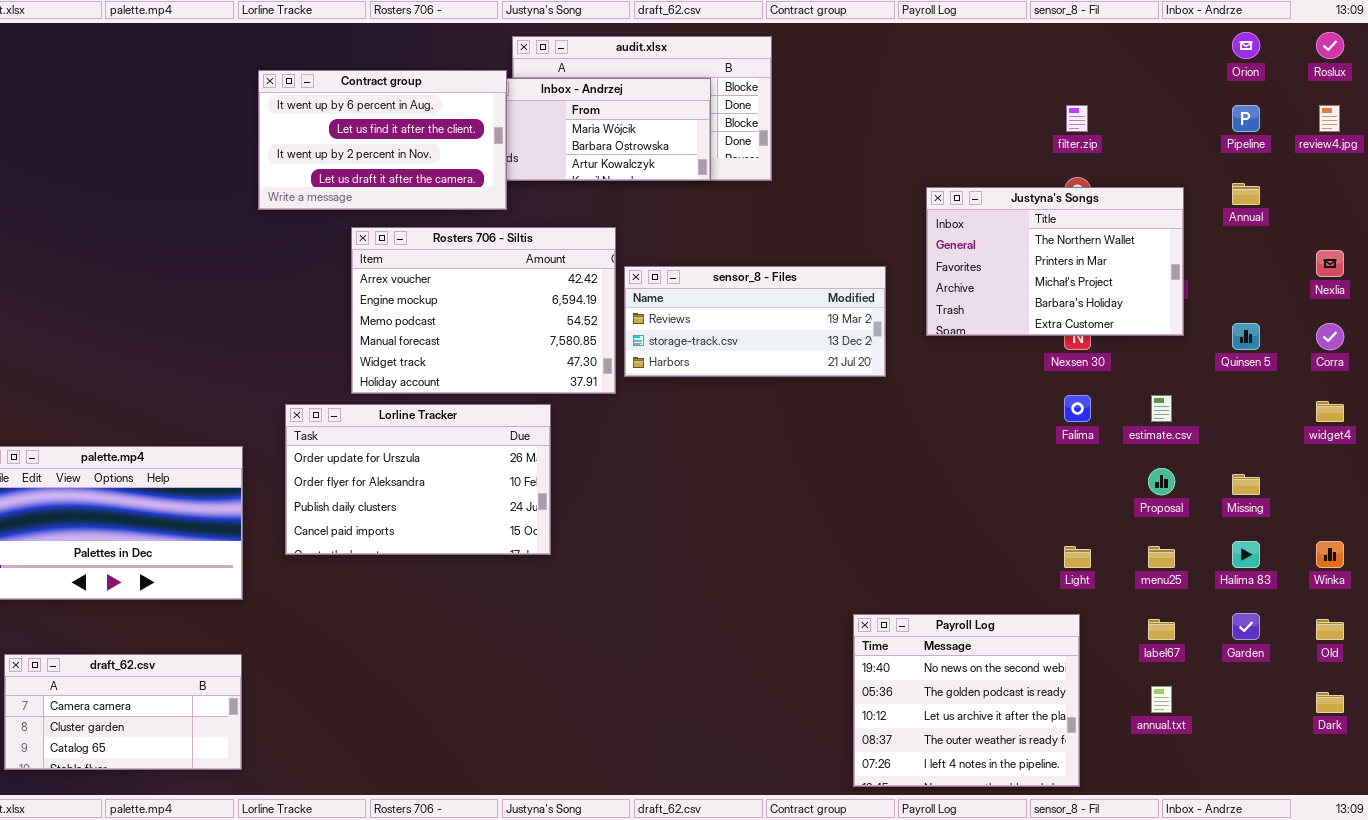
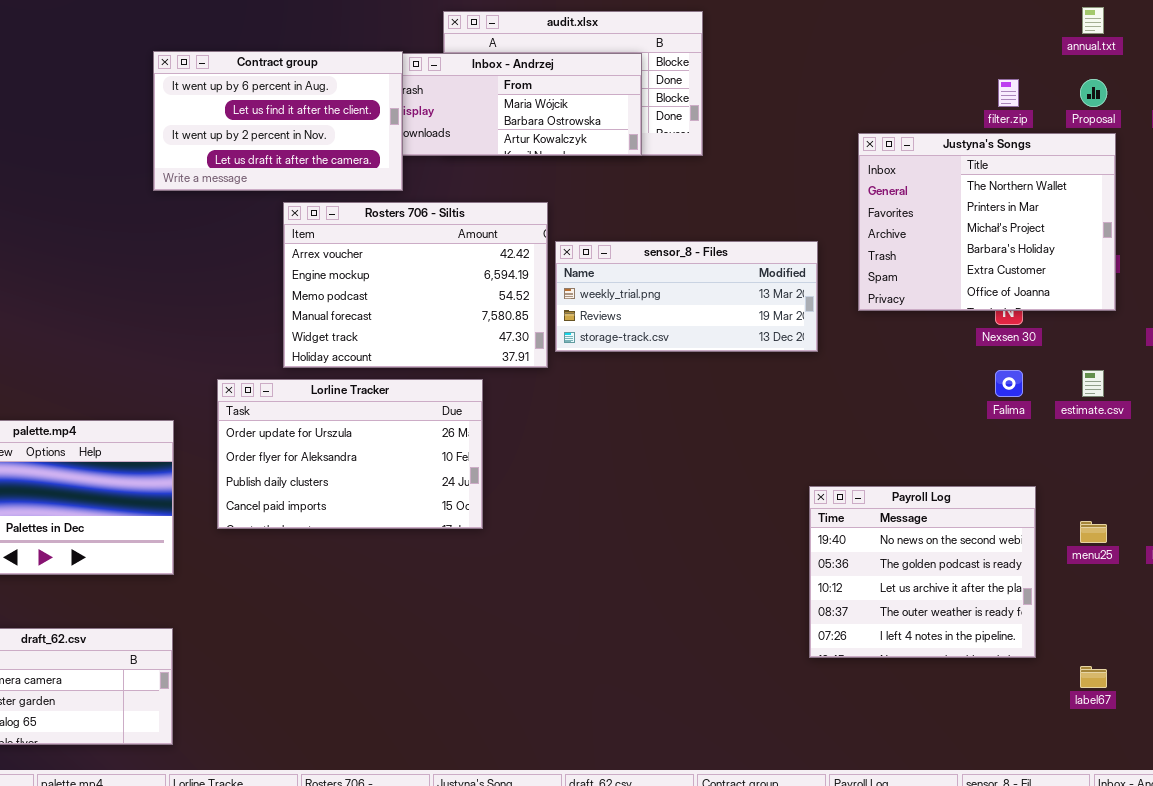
Contract group: [258,70,507,210] -> [153,51,403,191], moved
Justyna's Songs: [926,187,1184,336] -> [858,133,1116,311], resized
sensor_8 - Files: [624,266,886,377] -> [555,241,818,352], scrolled up 1 row
Proposal: [1148,468,1175,495] -> [1080,79,1107,107], moved
Payroll Log: [853,614,1080,787] -> [809,486,1036,658], moved
label67: [1148,619,1175,640] -> [1080,666,1107,688], moved
annual.txt: [1151,686,1172,713] -> [1082,7,1104,34], moved

